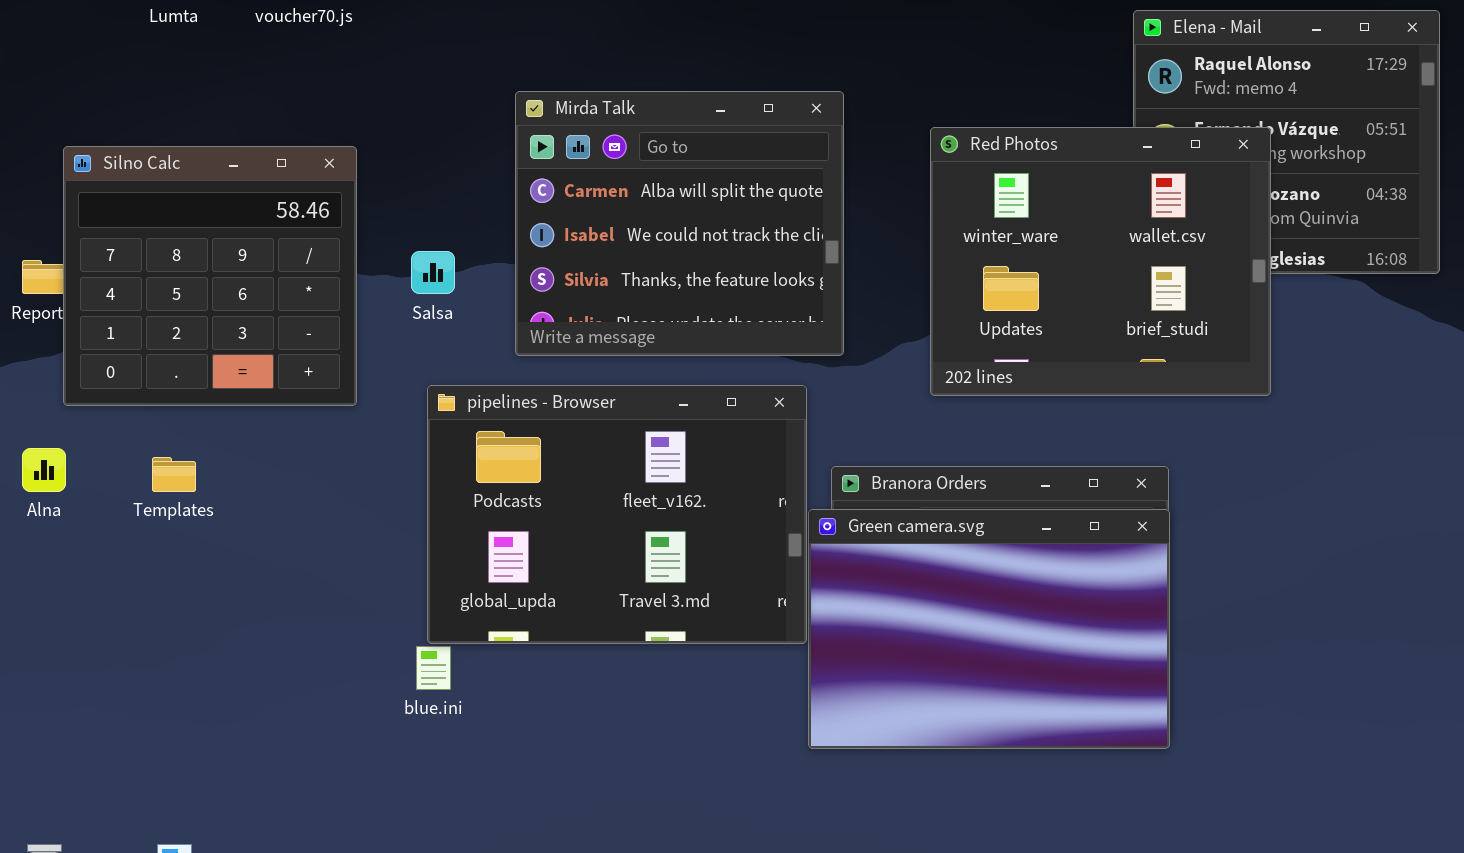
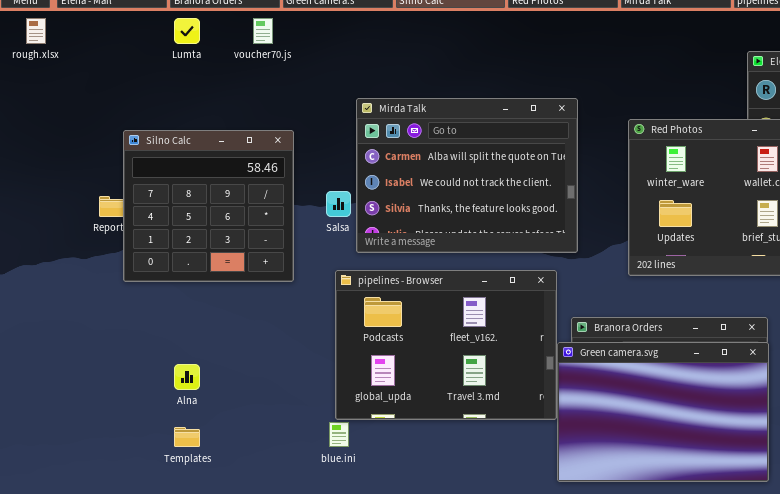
Mirda Talk: [515,91,844,356] -> [356,98,578,253], resized
Alna: [22,448,66,492] -> [174,364,200,390], moved
Templates: [152,457,196,492] -> [174,427,200,447], moved

